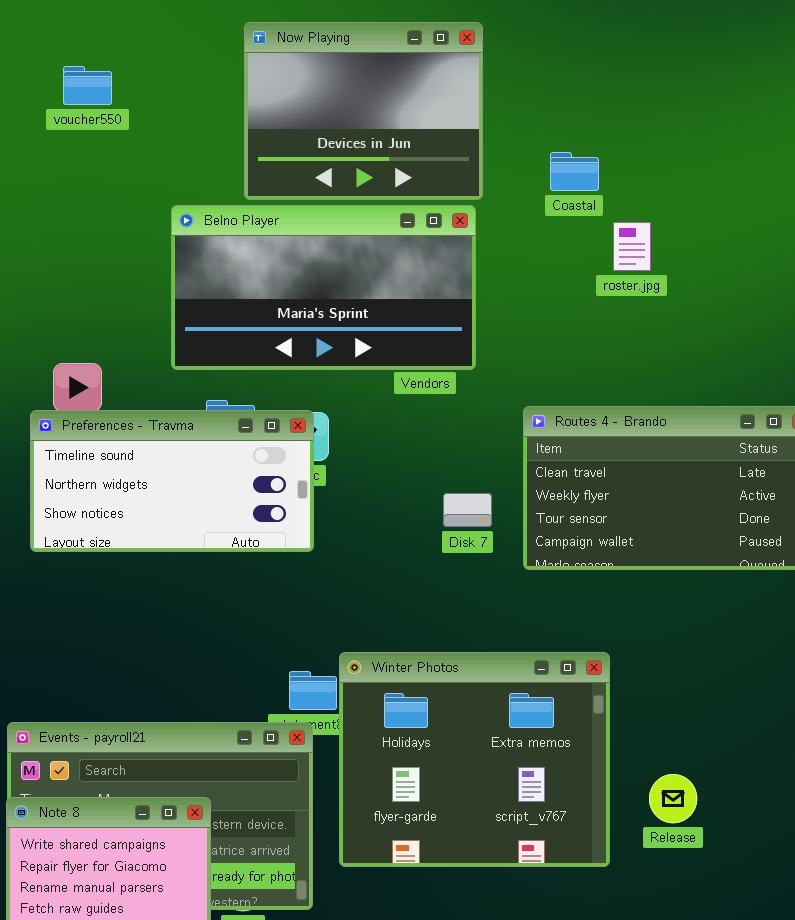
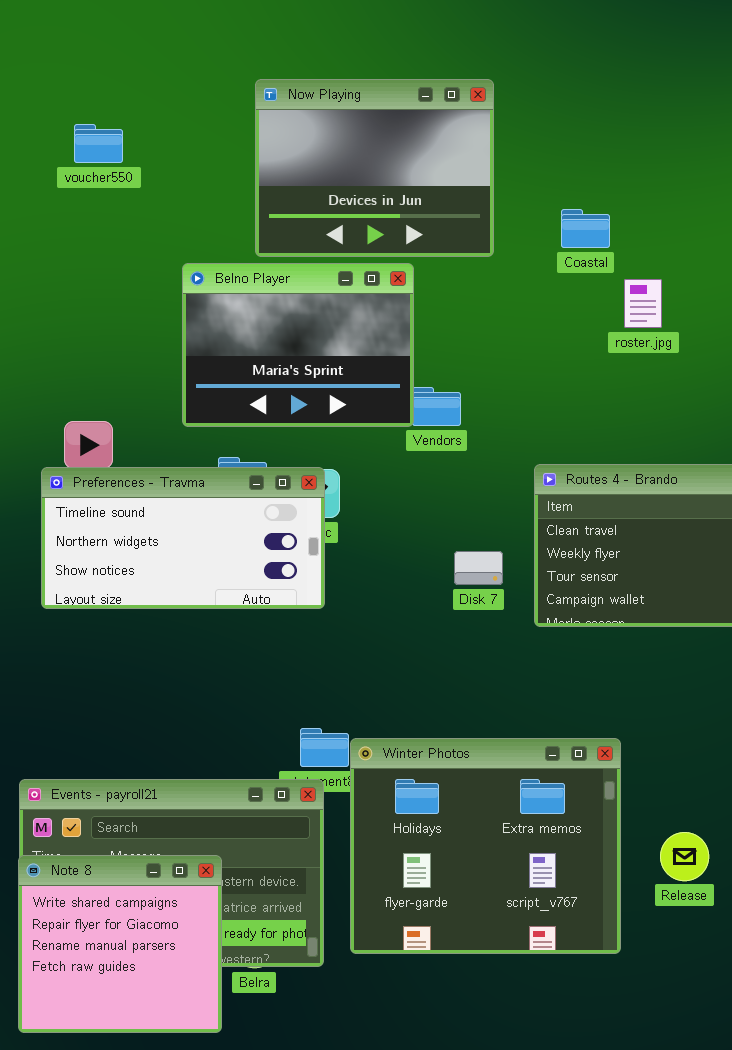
Belno Player: [171,205,476,370] -> [182,263,414,427], resized
Winter Photos: [339,652,610,867] -> [350,738,621,954], moved

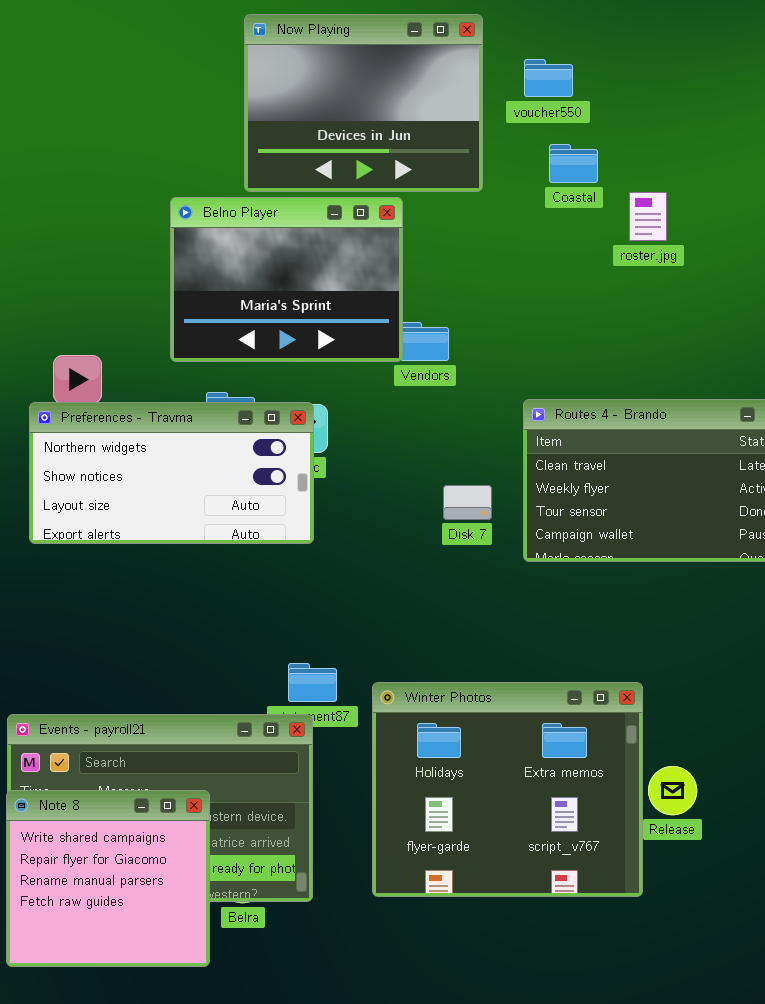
voucher550: [74,124,123,163] -> [524,59,573,97], moved
roster.jpg: [624,279,662,328] -> [629,192,667,241], moved
Preferences - Travma: [41,467,325,609] -> [29,402,314,544], scrolled down 1 row
Winter Photos: [350,738,621,954] -> [372,682,643,897], moved

